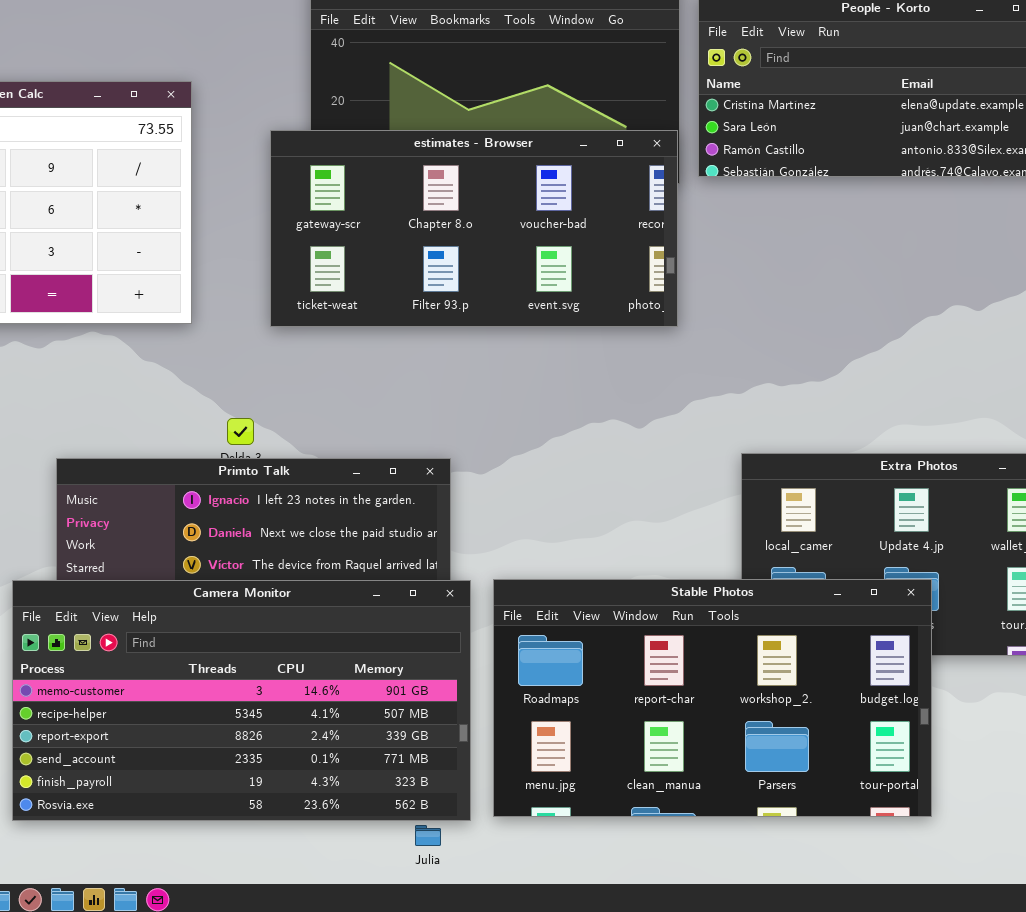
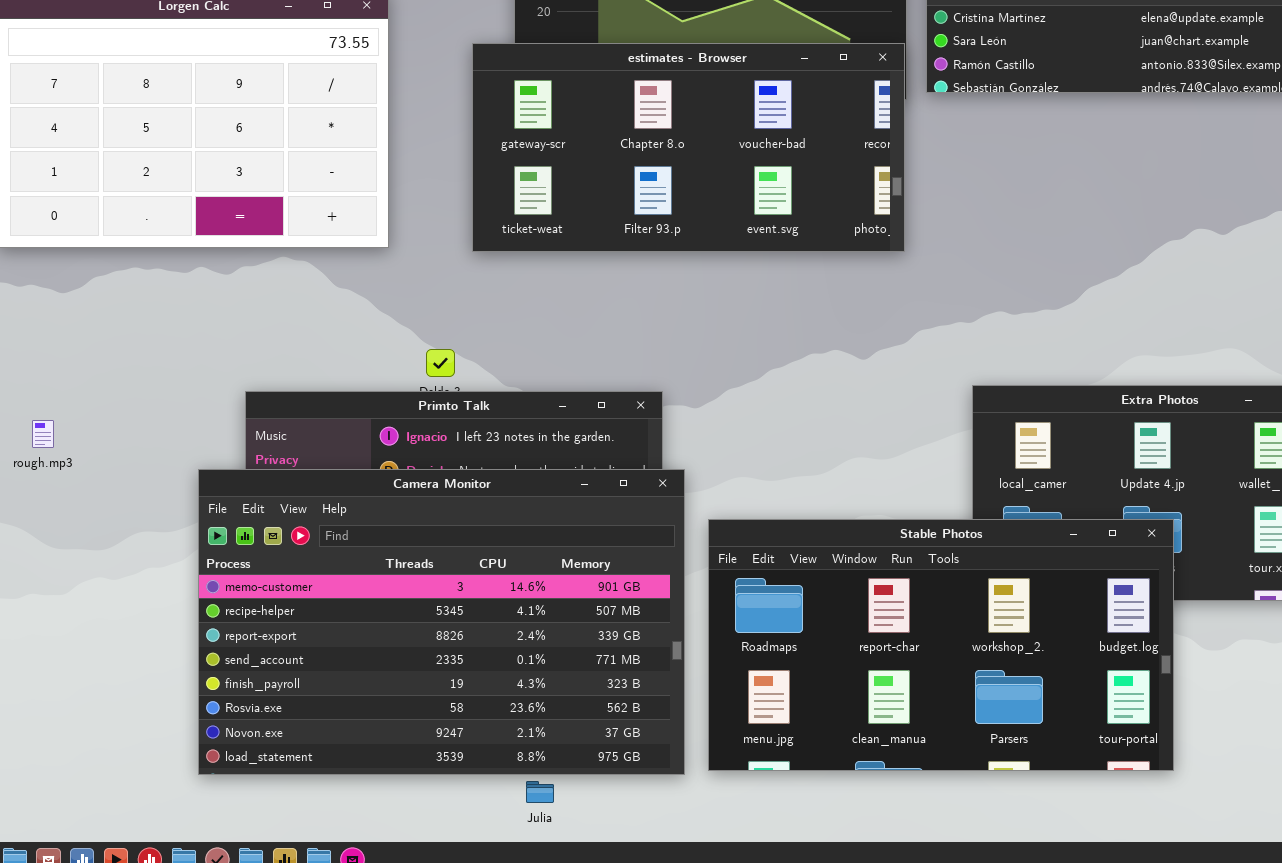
Camera Monitor: [12,580,471,821] -> [198,469,685,775], resized
Julia: [415,825,441,846] -> [526,781,554,803], moved

